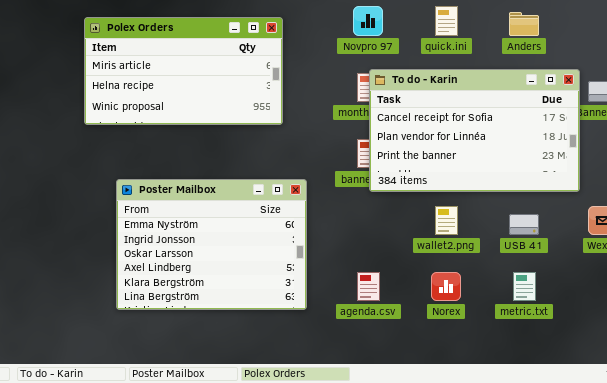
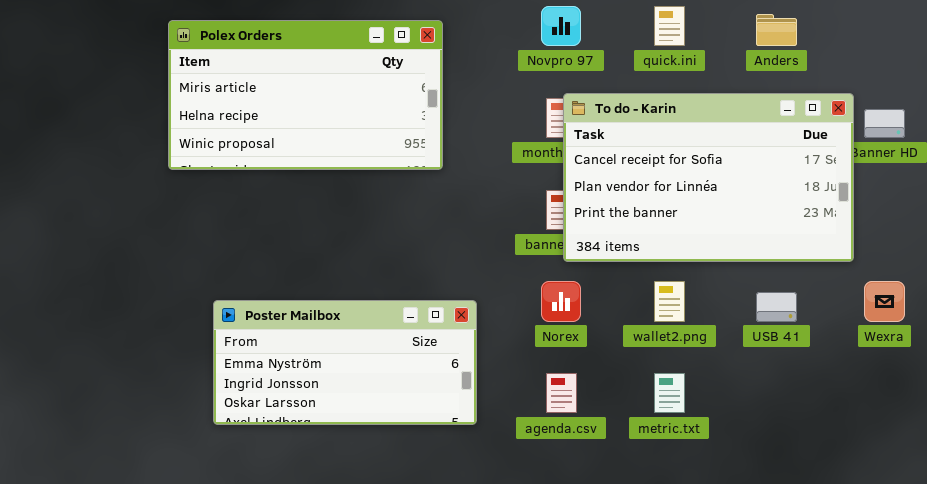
Poster Mailbox: [116,179,307,310] -> [213,300,477,425], resized
Norex: [431,272,461,301] -> [541,281,581,322], moved
metric.txt: [513,272,536,301] -> [654,373,685,413], moved

